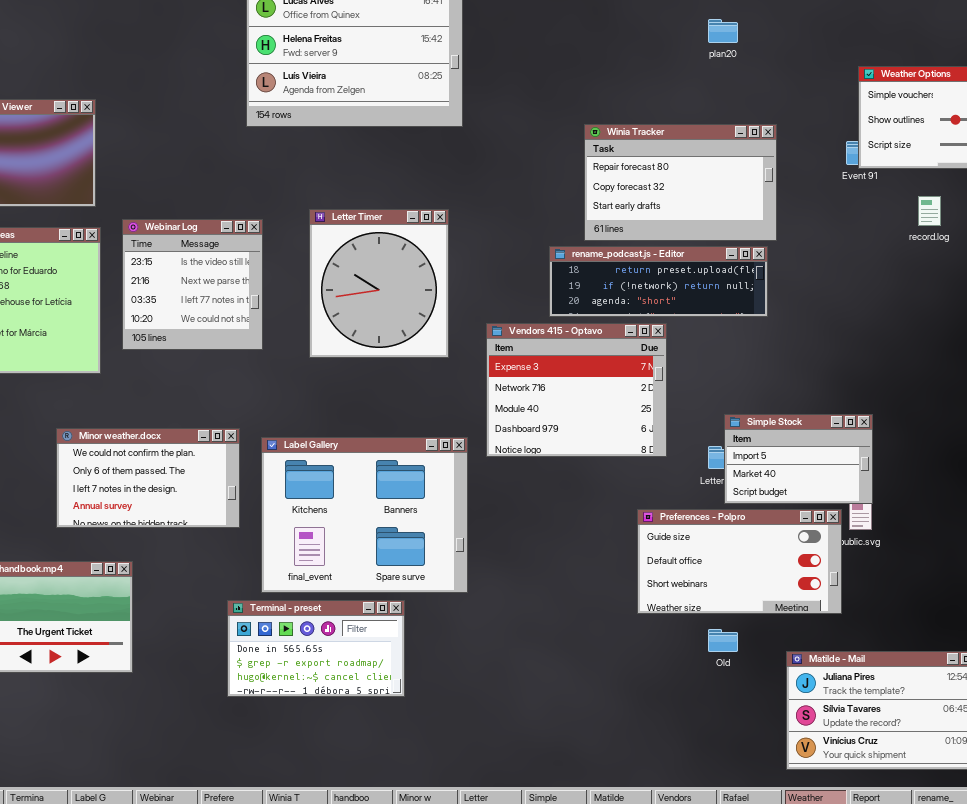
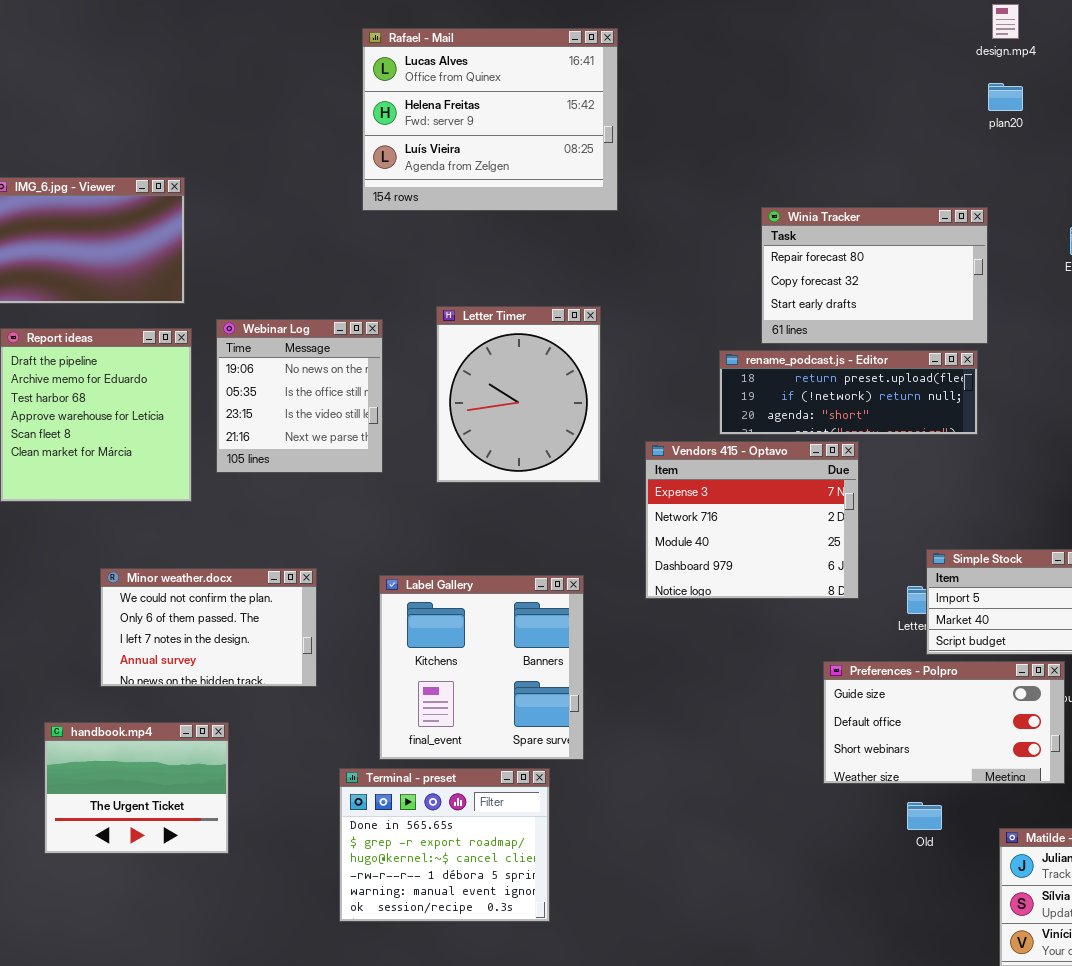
plan20: [708,19,738,43] -> [988,83,1023,111], moved
Webinar Log: [122,219,263,350] -> [216,319,383,473], scrolled up 2 rows
Minor weather.docx: [56,428,240,528] -> [100,568,317,687], moved
Label Gallery: [261,437,468,593] -> [379,575,584,760], resized
Terminal - preset: [227,600,405,697] -> [339,768,550,922], resized

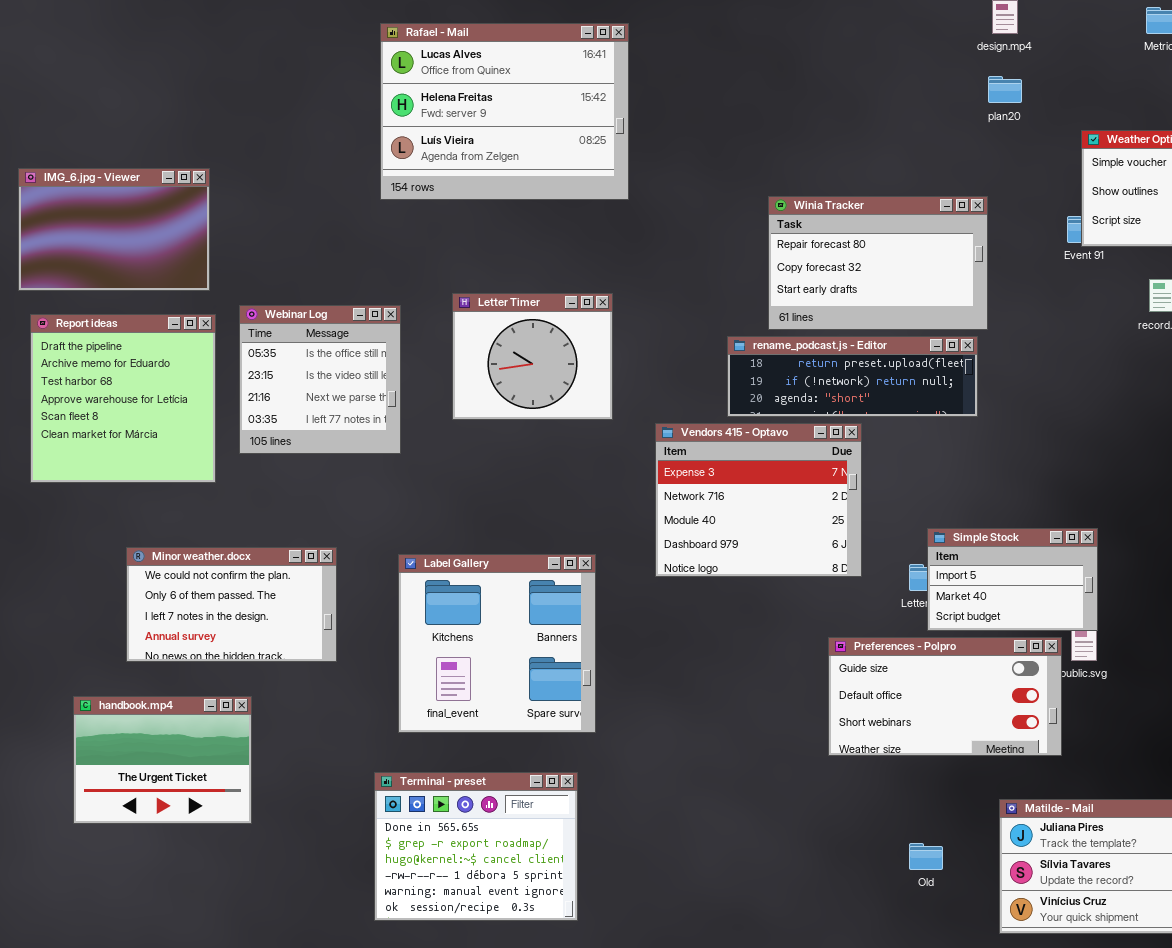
Letter Timer: [436,306,601,483] -> [452,293,613,420], resized
Webinar Log: [216,319,383,473] -> [239,305,401,454], scrolled down 1 row
Terminal - preset: [339,768,550,922] -> [374,772,578,921], moved
Old: [907,802,942,830] -> [909,843,943,870], moved

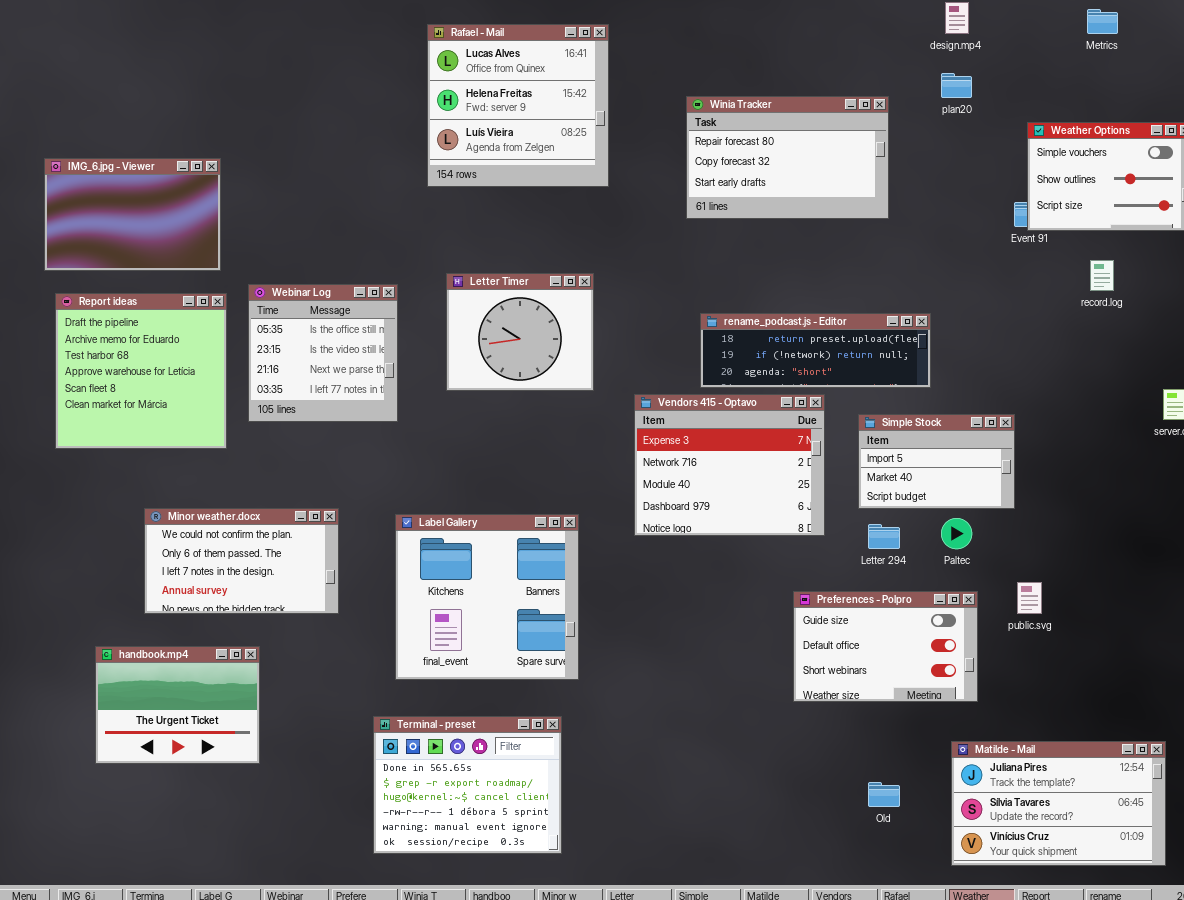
Rafael - Mail: [380,23,629,200] -> [427,24,609,187], resized
Winia Tracker: [768,196,988,330] -> [686,96,889,219], moved
Simple Stock: [927,528,1098,631] -> [858,414,1015,509], moved
Preferences - Polpro: [828,637,1062,756] -> [793,591,978,702], resized

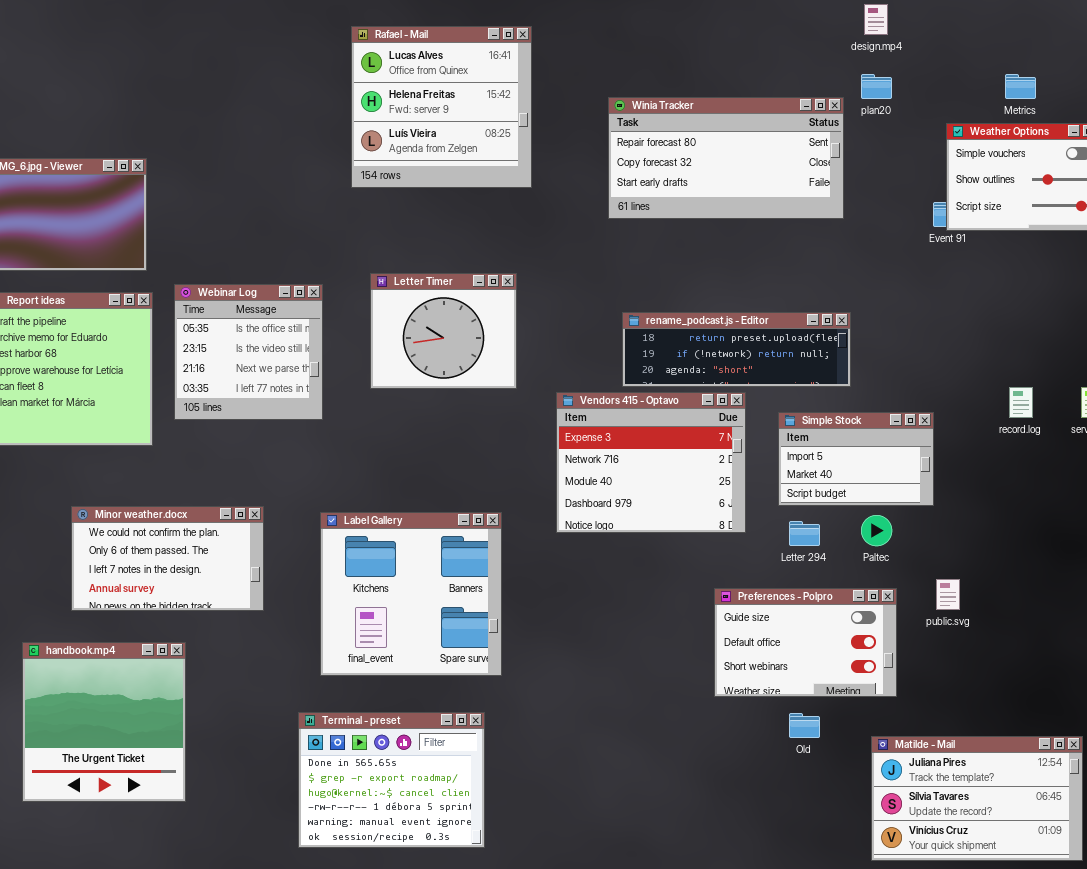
Metrics: [1087,9,1118,34] -> [1005,74,1036,99], moved
Winia Tracker: [686,96,889,219] -> [608,97,844,219], resized
record.log: [1090,260,1114,291] -> [1009,387,1033,418], moved
handbook.mp4: [95,646,260,764] -> [22,642,186,802], resized
Old: [868,782,900,807] -> [789,713,820,738], moved

